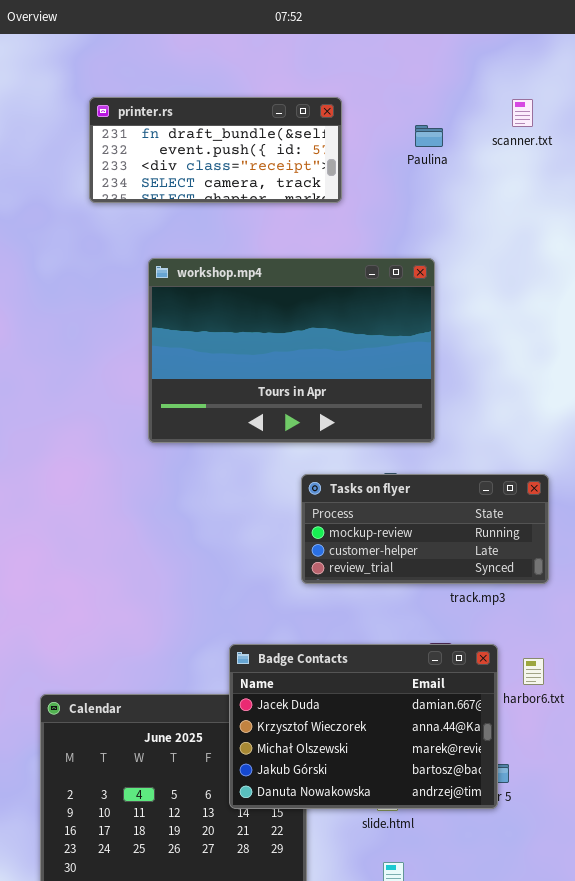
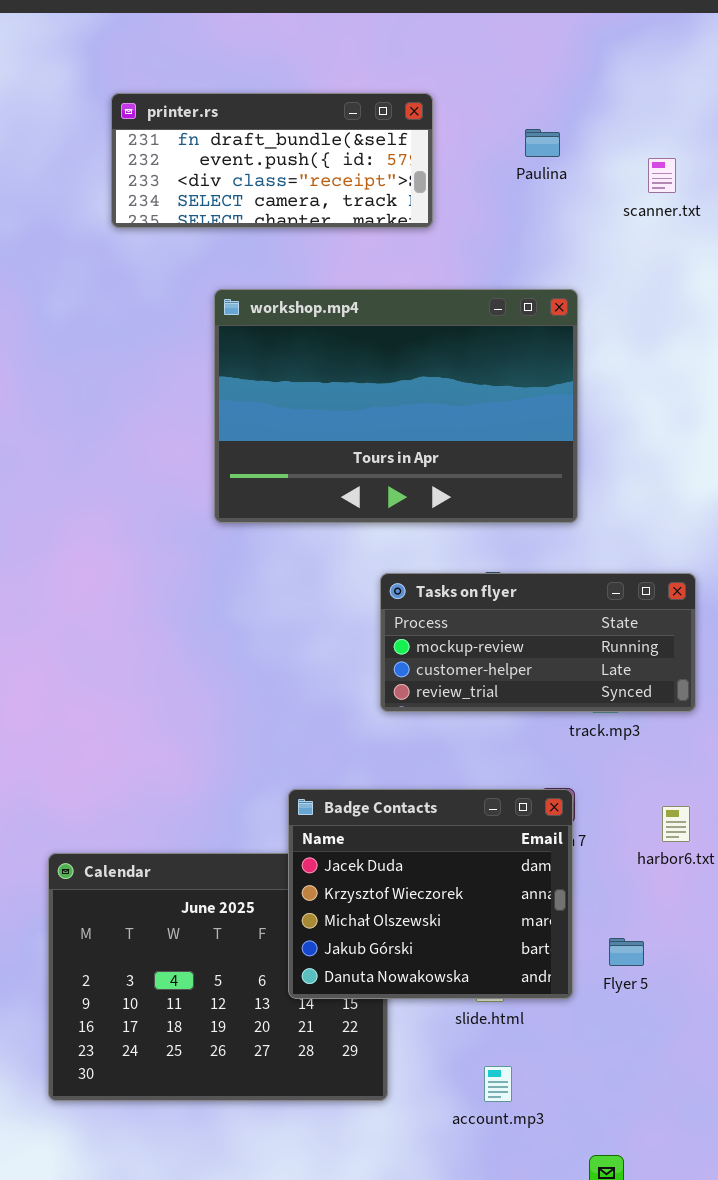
scanner.txt: [512,99,533,127] -> [648,158,676,193], moved
workshop.mp4: [148,258,435,443] -> [214,289,578,523], moved
Badge Contacts: [229,644,498,809] -> [288,789,573,999], resized

